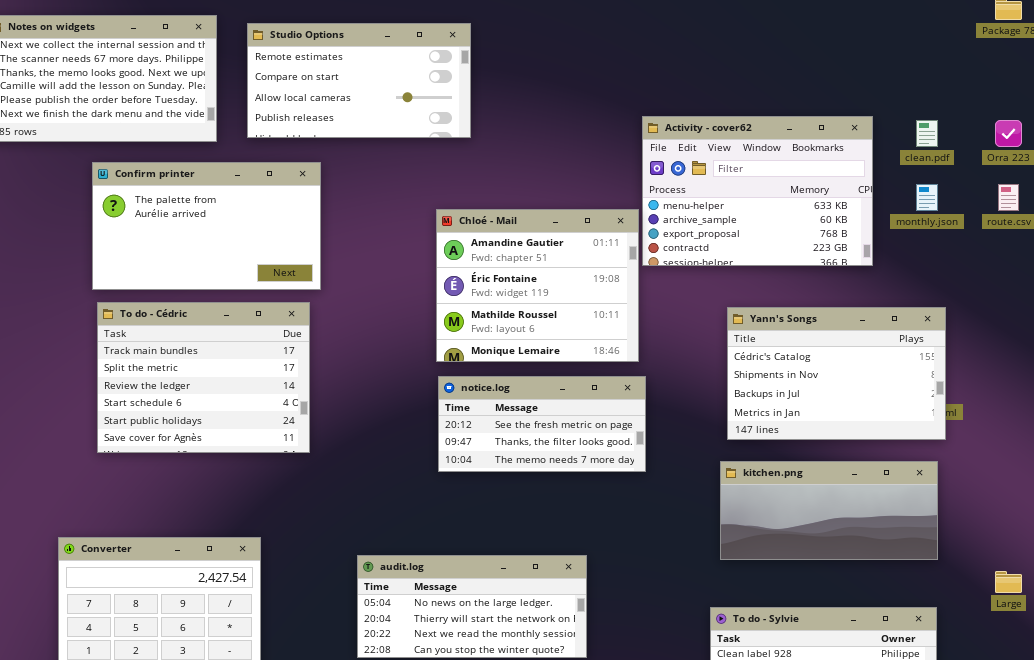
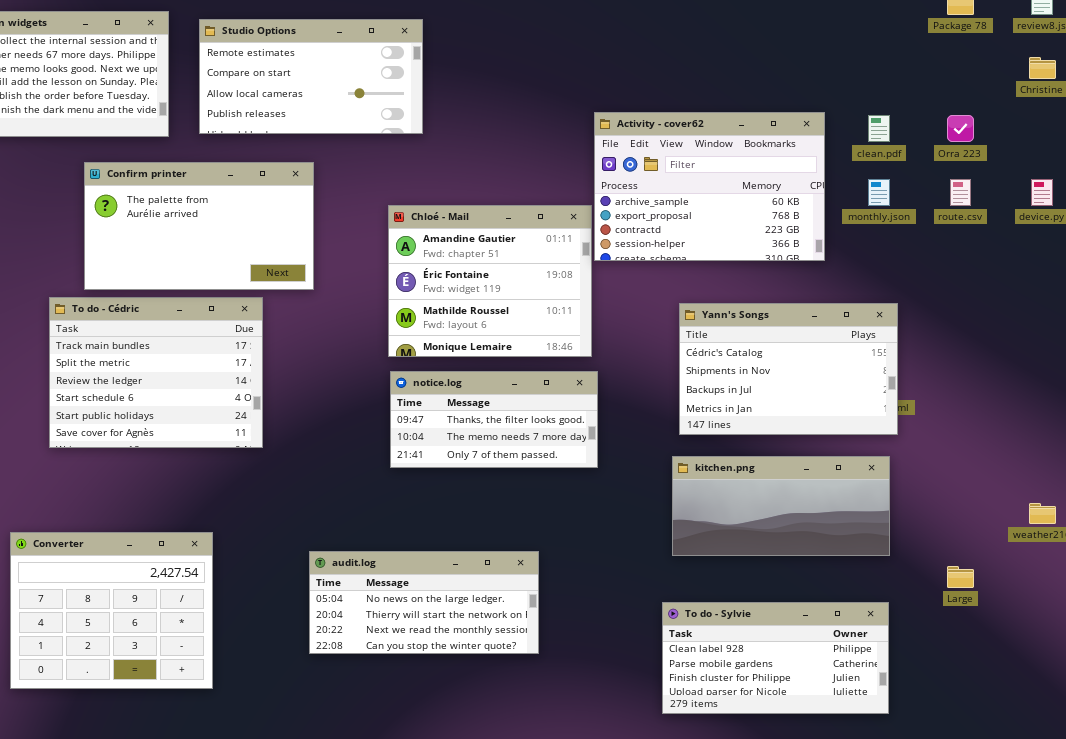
Activity - cover62: [642,116,873,266] -> [594,112,825,261], scrolled down 1 row
Confirm printer: [92,162,321,290] -> [84,162,314,290], moved
notice.log: [438,376,646,472] -> [390,371,598,468], scrolled down 1 row

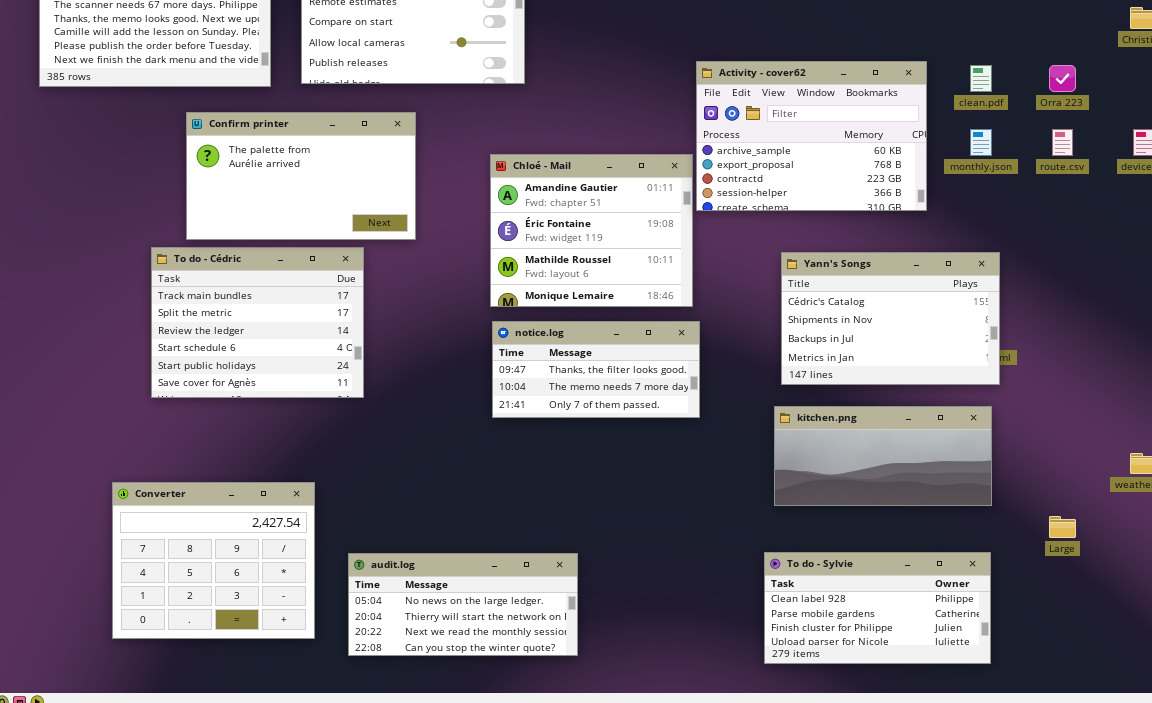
audit.log: [309,551,539,654] -> [348,553,578,656], moved

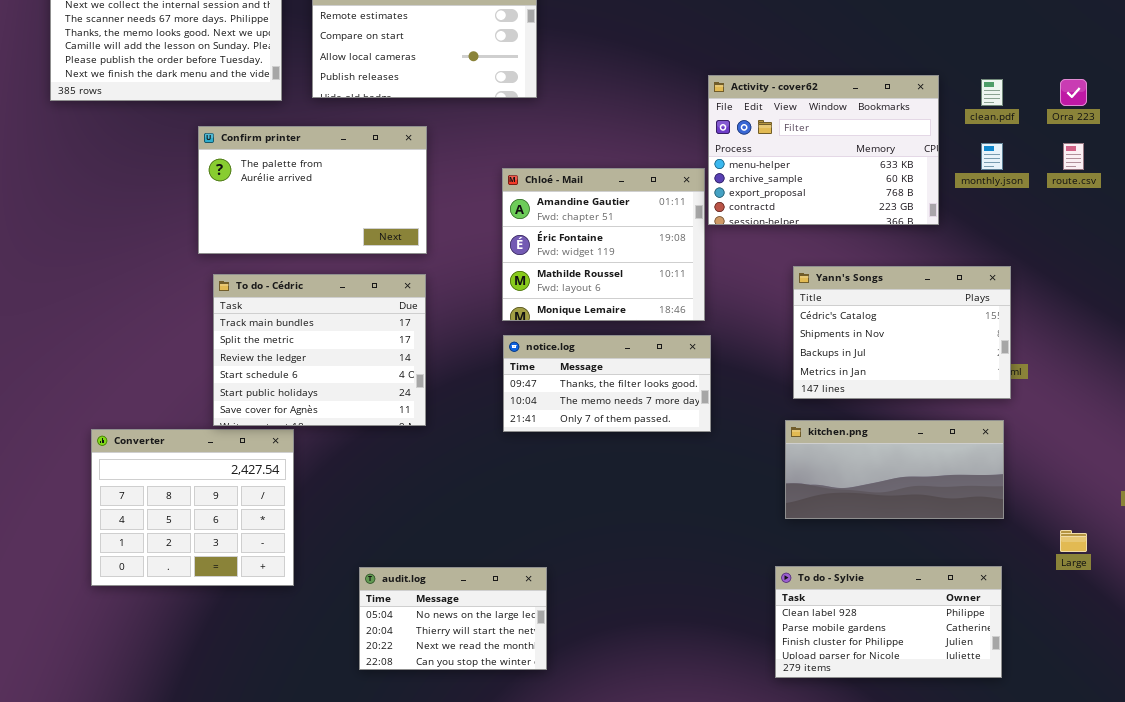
Activity - cover62: [696,61,927,211] -> [708,75,939,225], scrolled up 1 row
To do - Cédric: [151,247,364,398] -> [213,274,426,426], moved
Converter: [112,482,315,639] -> [91,429,294,586], moved
audit.log: [348,553,578,656] -> [359,567,547,670], resized

